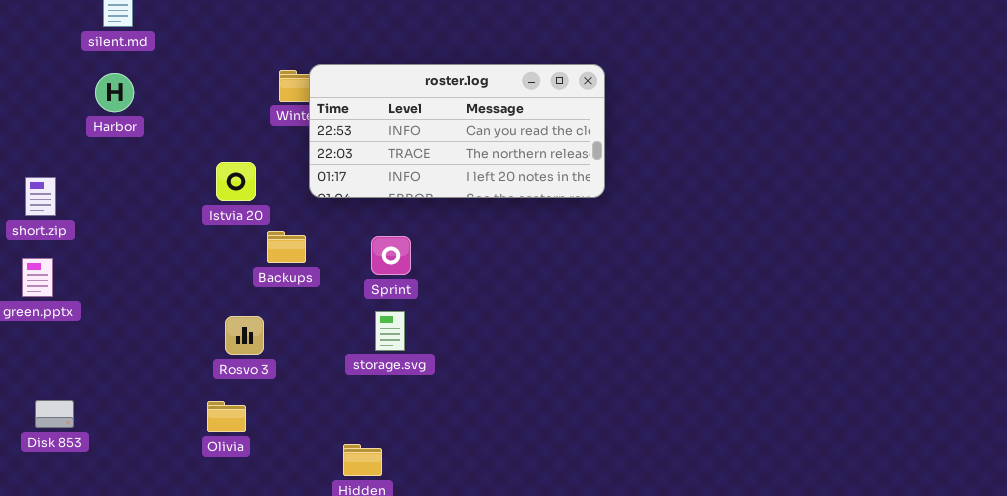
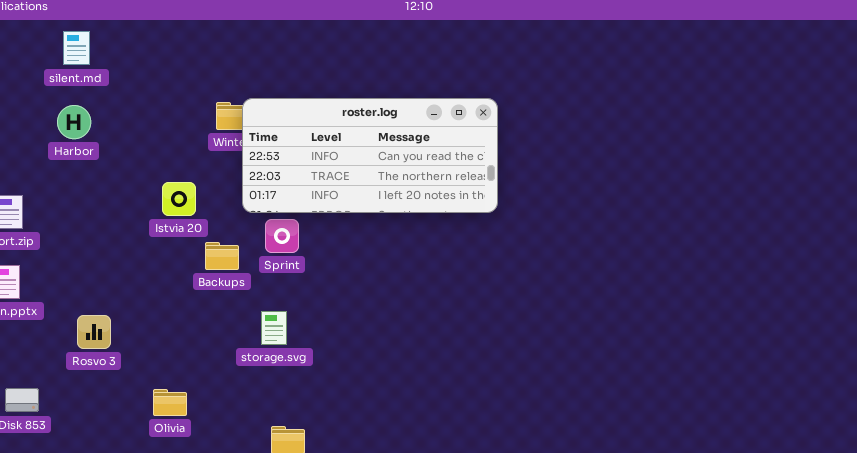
Sprint: [371,236,411,275] -> [265,219,299,253], moved
storage.svg: [375,311,405,351] -> [261,311,287,345], moved
Rosvo 3: [225,316,264,355] -> [77,315,111,349], moved

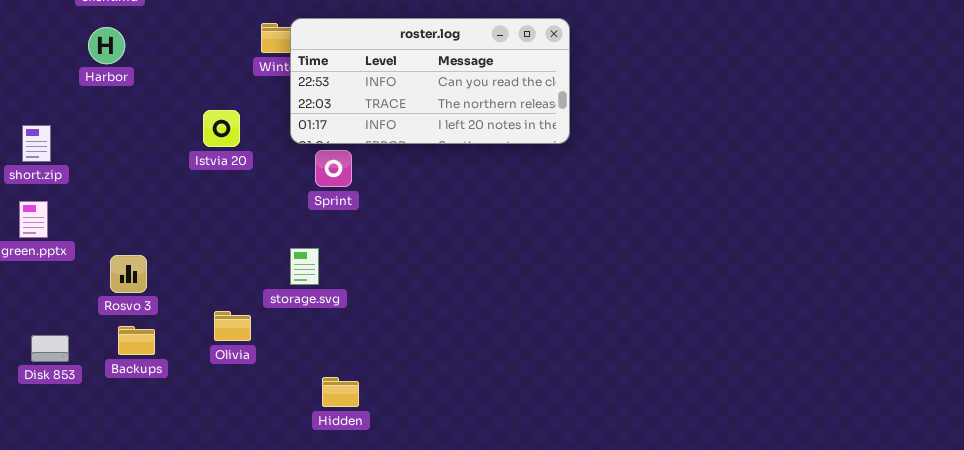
Backups: [205,242,239,270] -> [118,326,155,355], moved
storage.svg: [261,311,287,345] -> [290,248,319,285], moved
Olivia: [153,389,187,416] -> [214,311,251,341], moved

